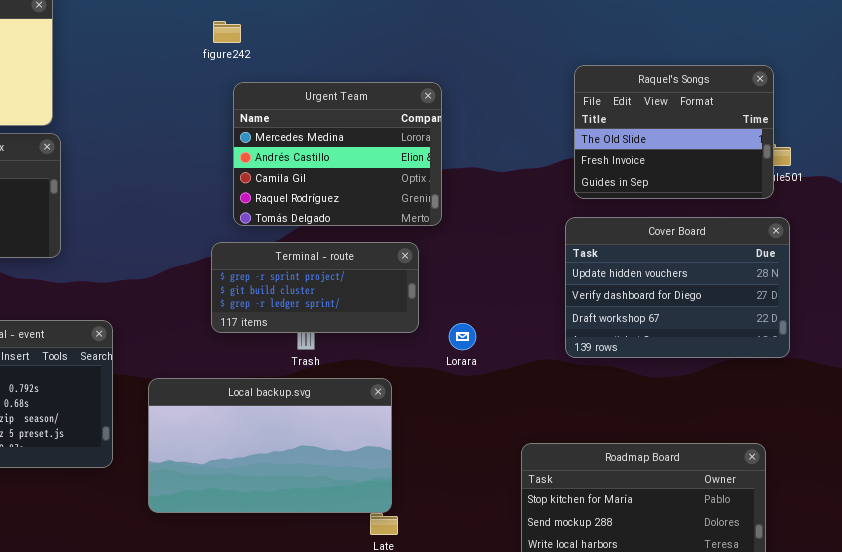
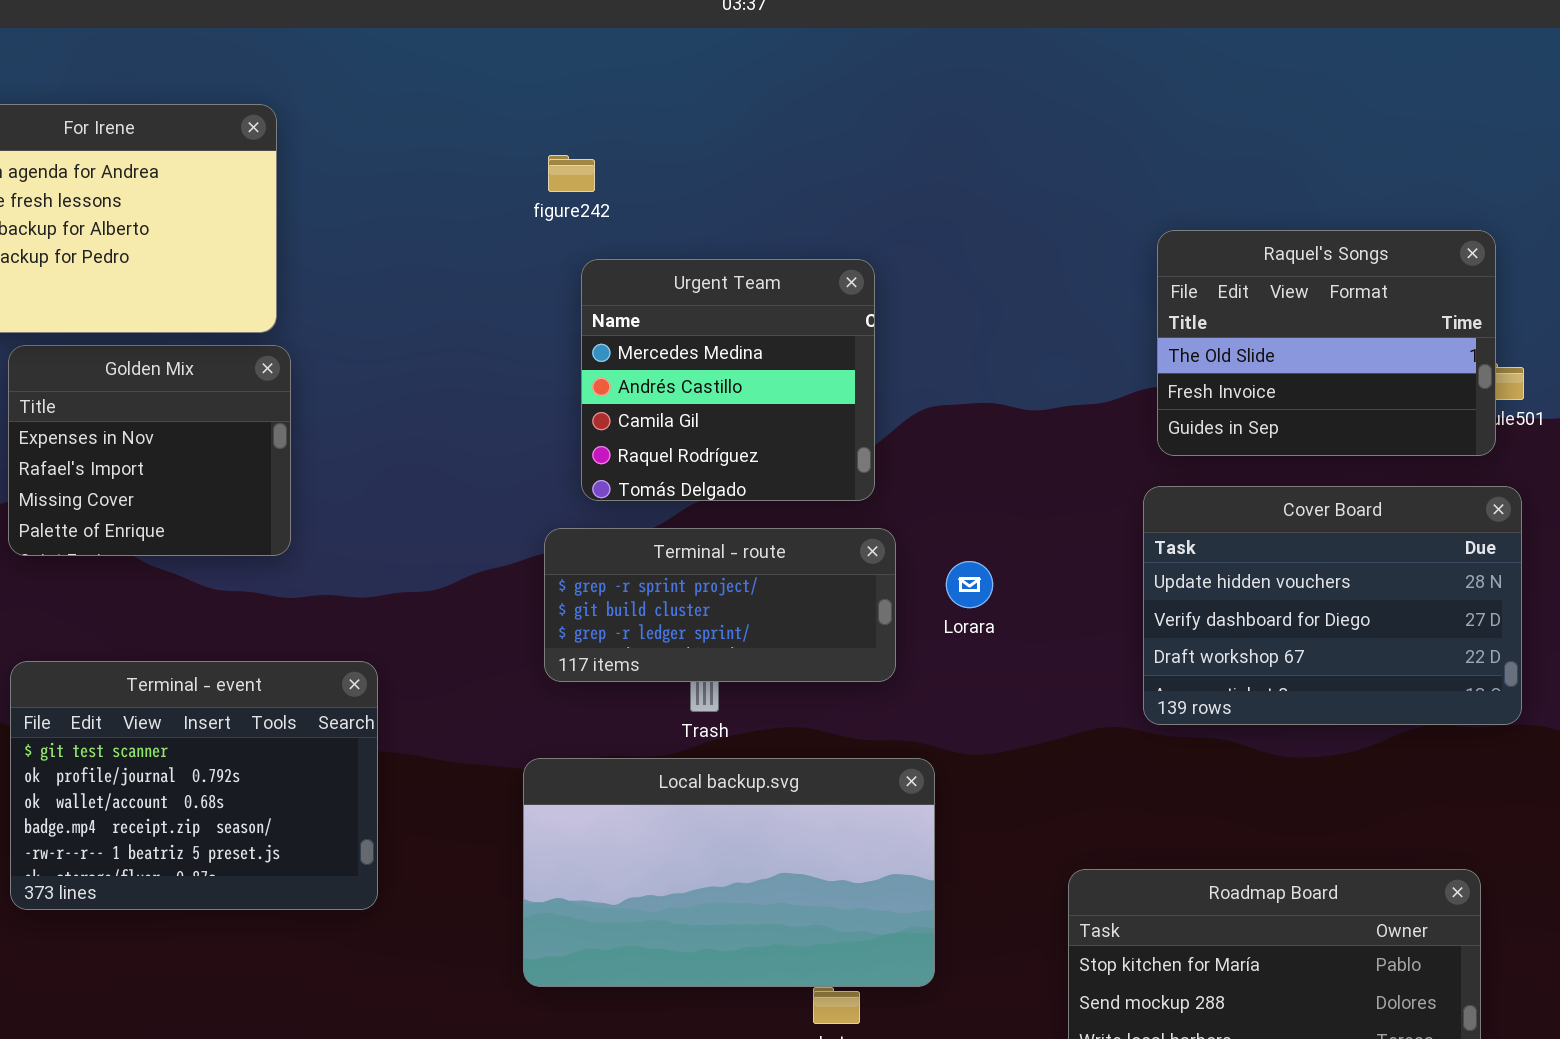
Urgent Team: [233,82,442,226] -> [581,259,875,501], resized
Lorara: [449,323,476,350] -> [946,561,993,608], moved
Local backup.svg: [148,378,392,513] -> [523,758,935,987], moved

